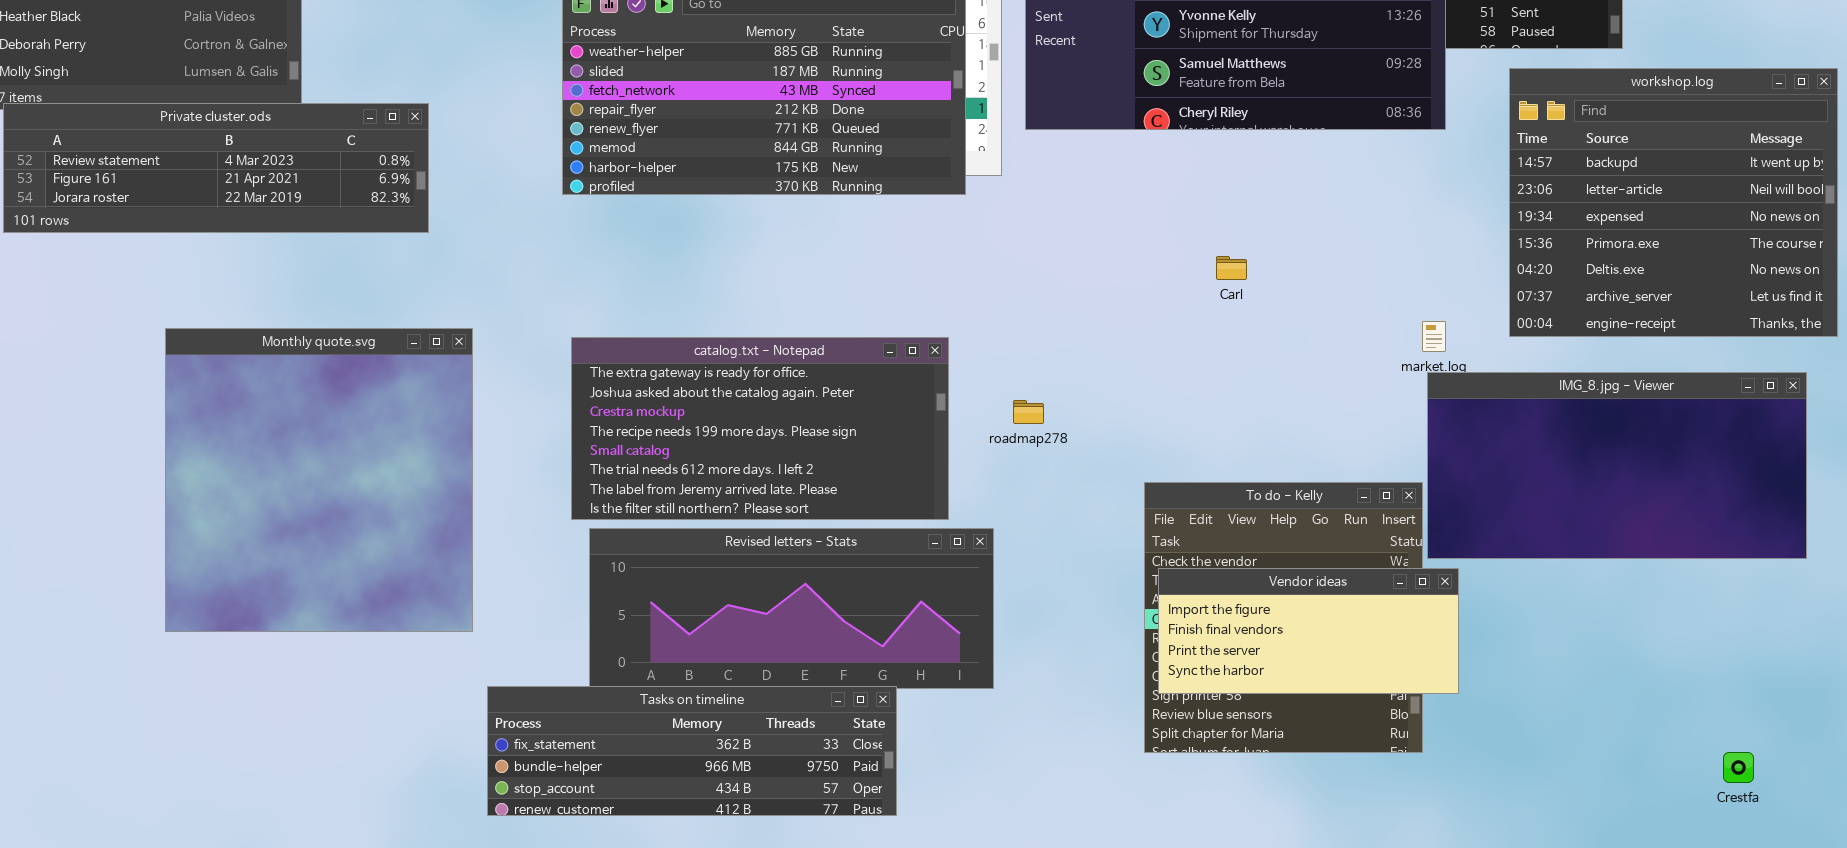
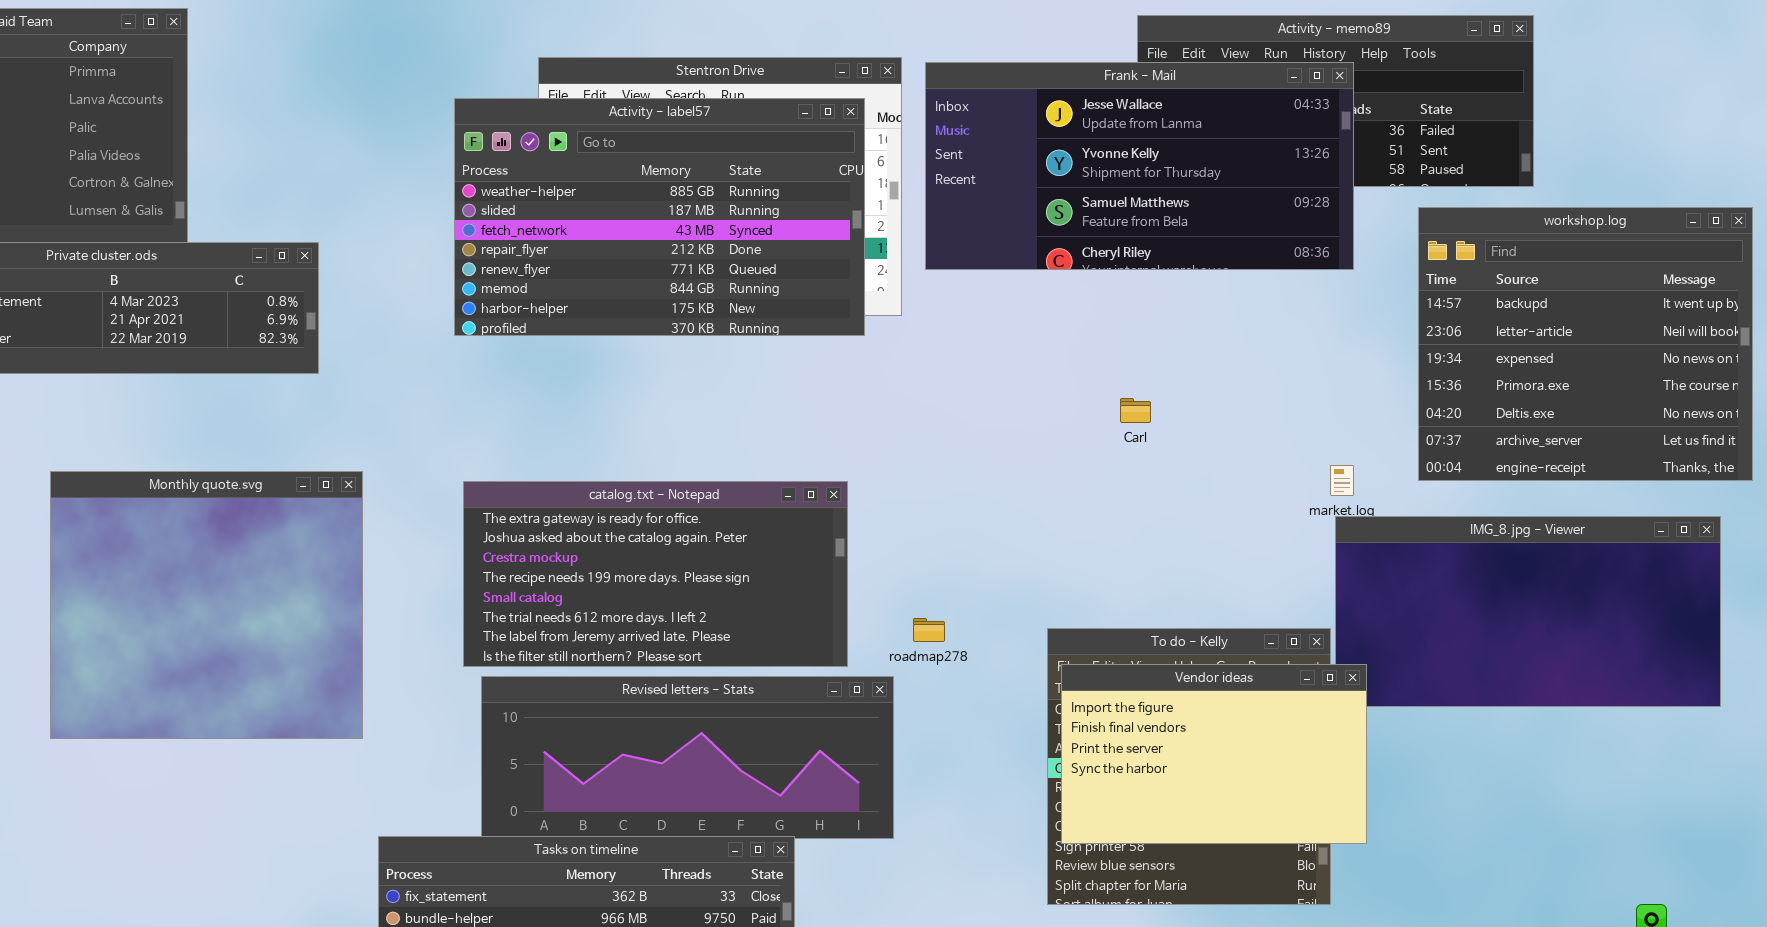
Monthly quote.svg: [165,328,473,632] -> [50,471,363,739], resized
roadmap278: [1013,400,1044,424] -> [913,618,945,642], moved
Vendor ideas: [1158,568,1459,694] -> [1061,664,1367,844], resized

